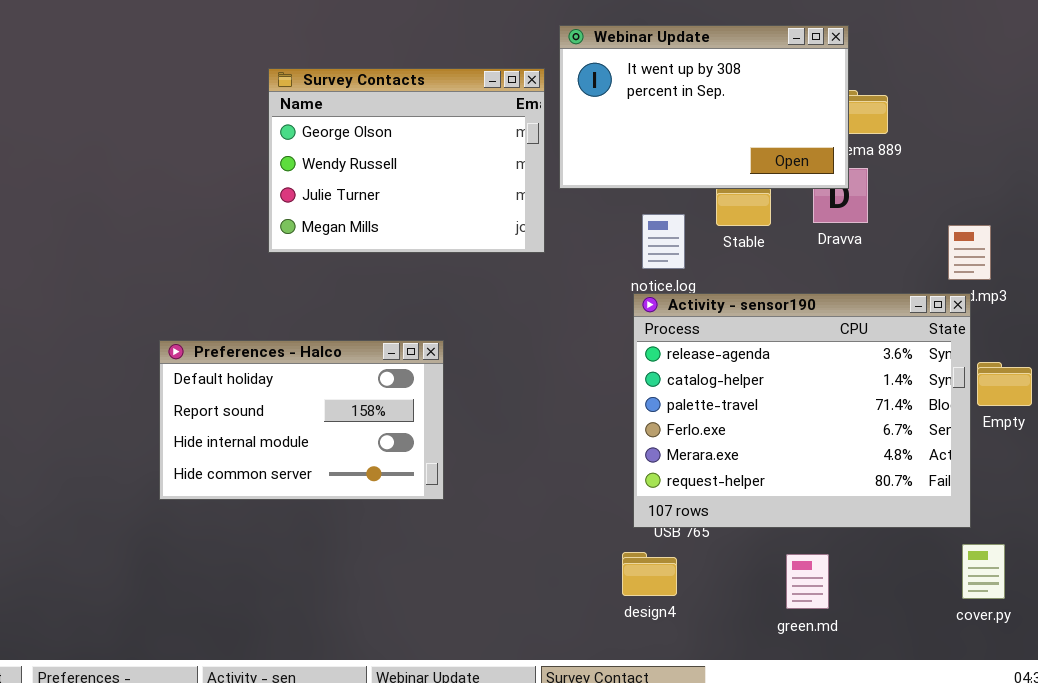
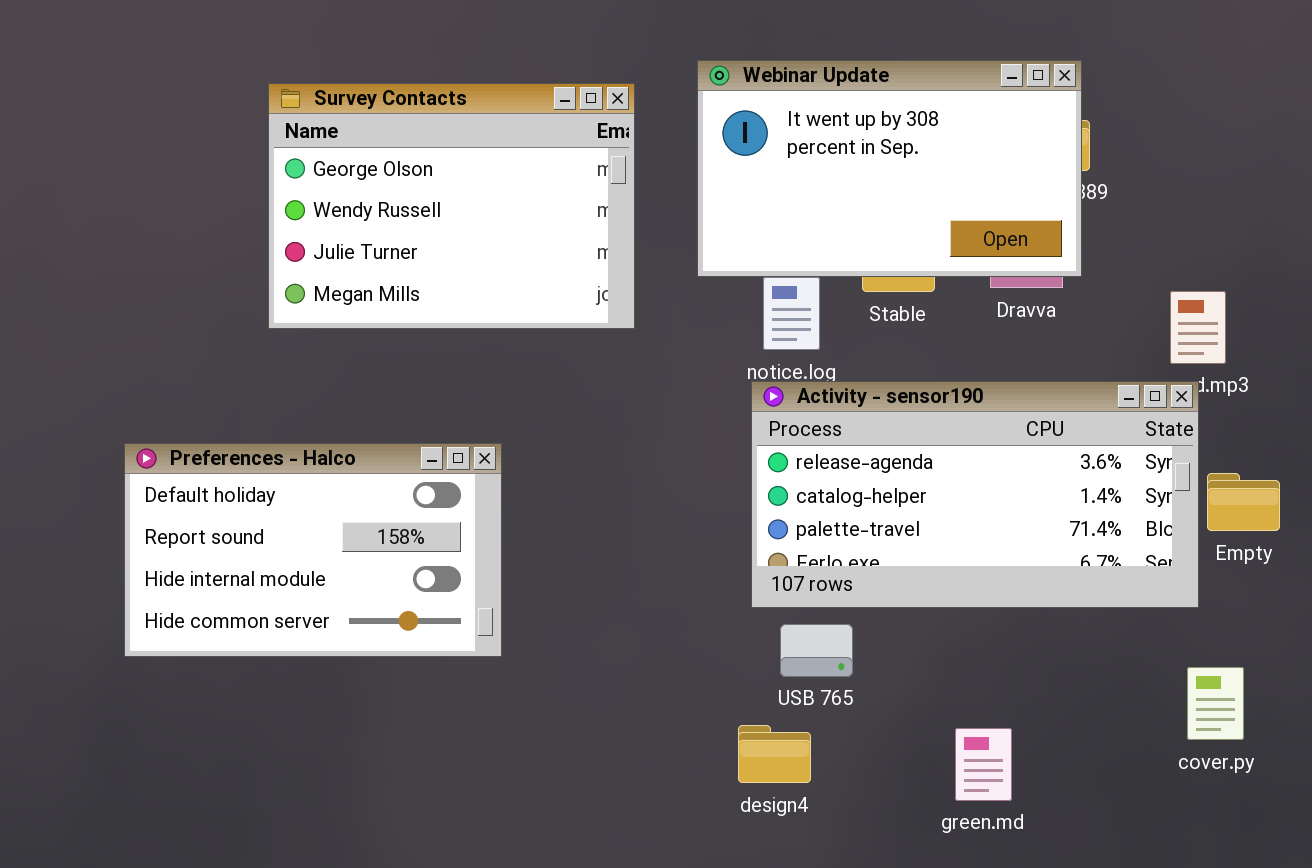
Webinar Update: [559,25,849,189] -> [697,60,1082,277], moved
Activity - sensor190: [633,293,971,528] -> [751,381,1199,608], resized
cover.py: [962,544,1005,599] -> [1187,667,1244,740], moved

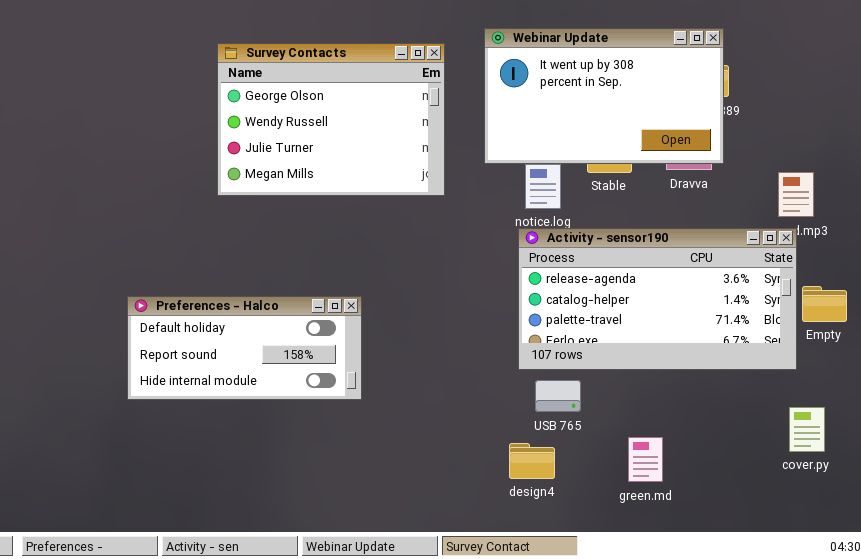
Preferences - Halco: [124,443,502,657] -> [127,296,362,400], resized
green.md: [955,728,1012,801] -> [628,437,663,482], moved

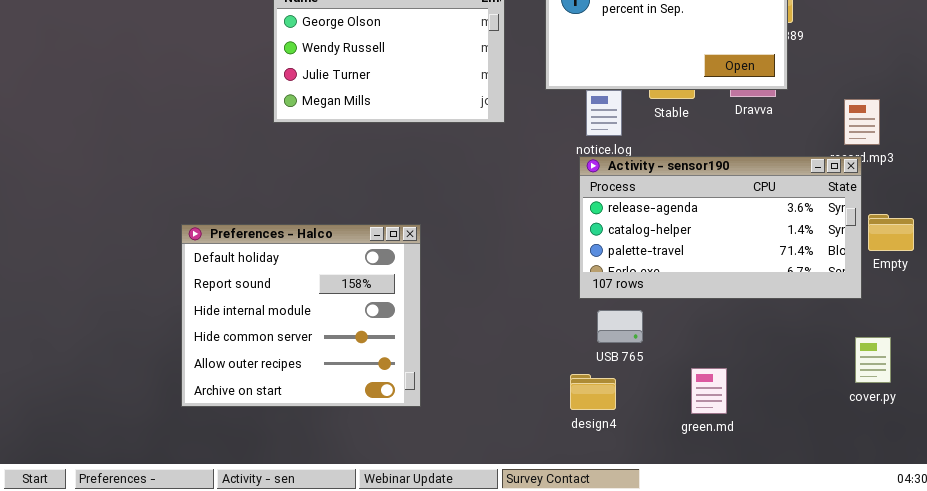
Preferences - Halco: [127,296,362,400] -> [181,224,421,407], resized

